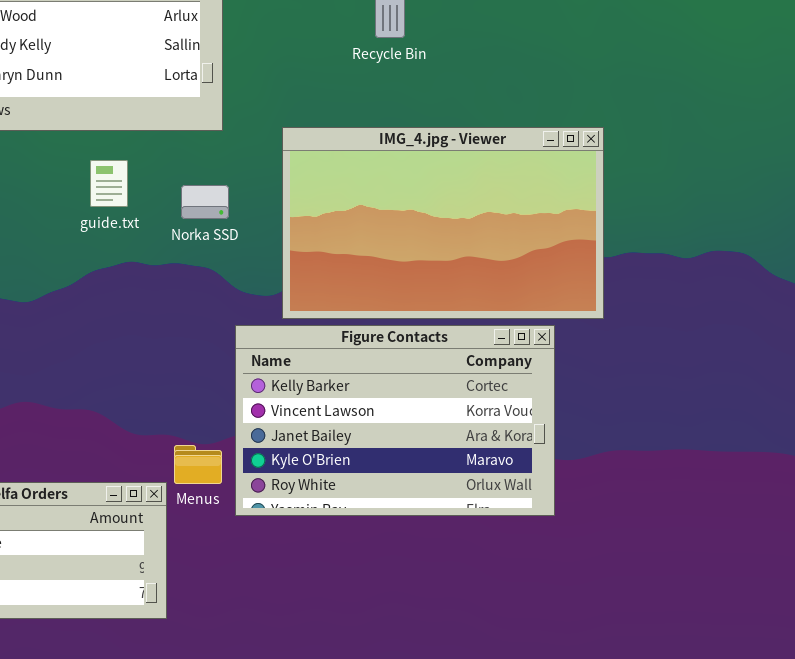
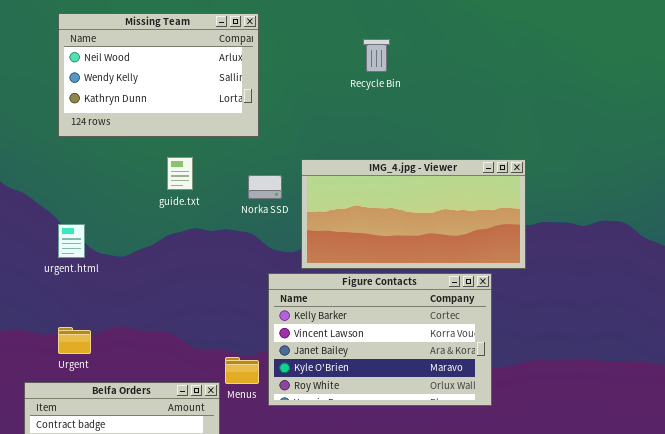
IMG_4.jpg - Viewer: [282,127,604,319] -> [301,159,526,269], resized
Norka SSD: [181,185,229,219] -> [248,175,282,199], moved

